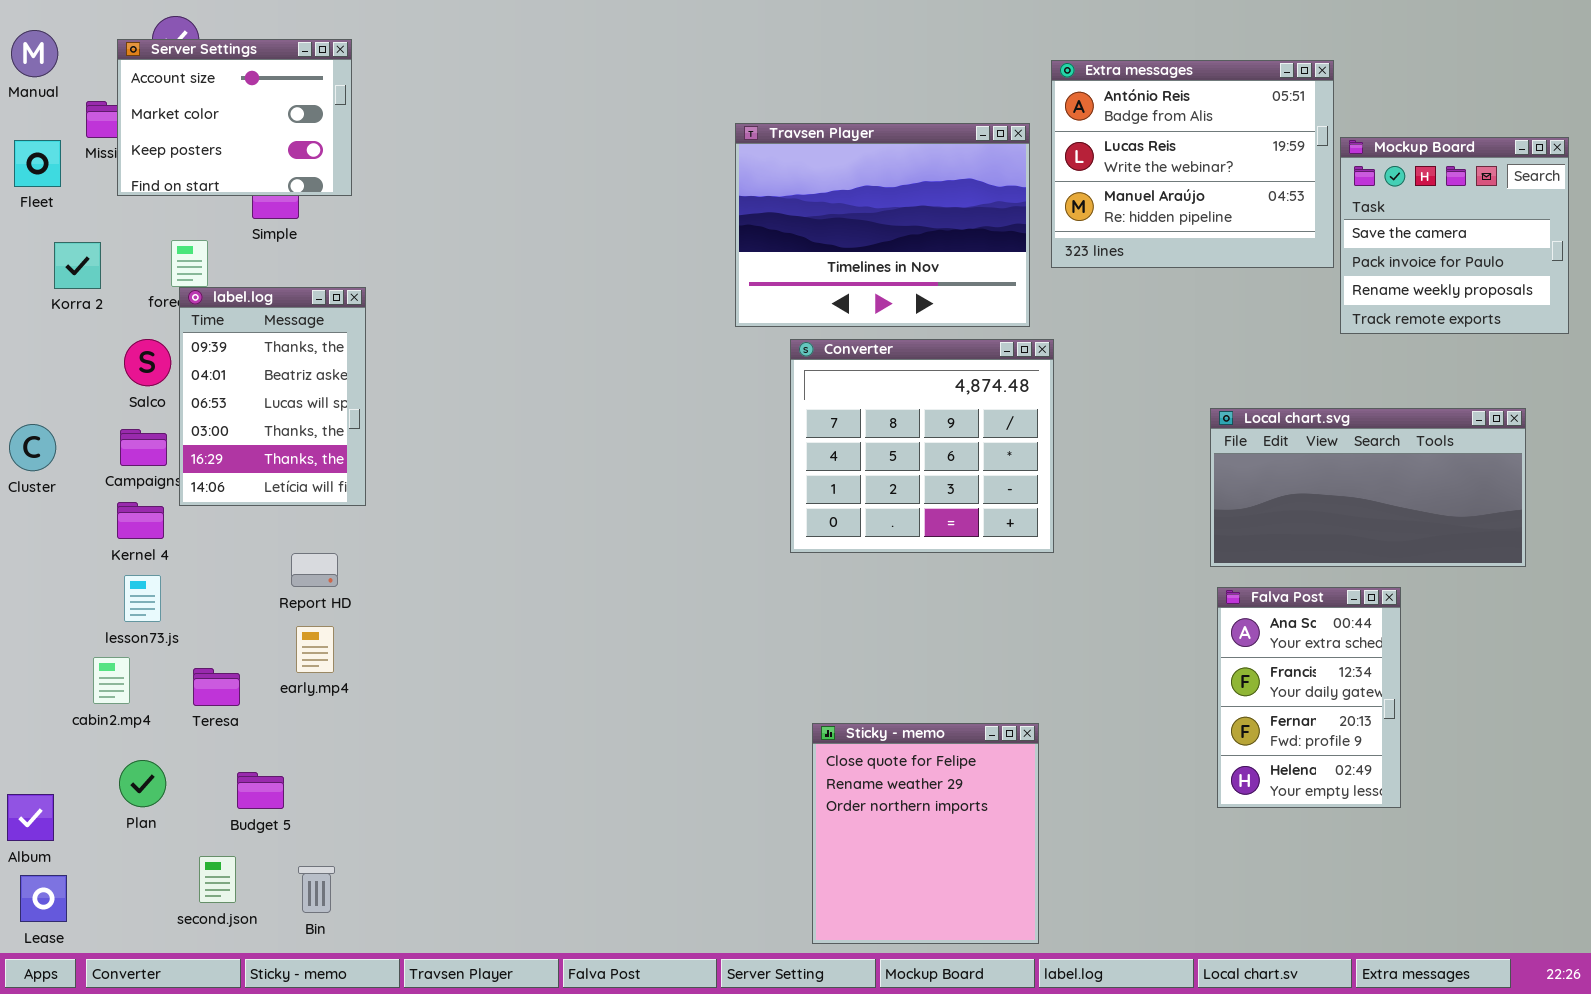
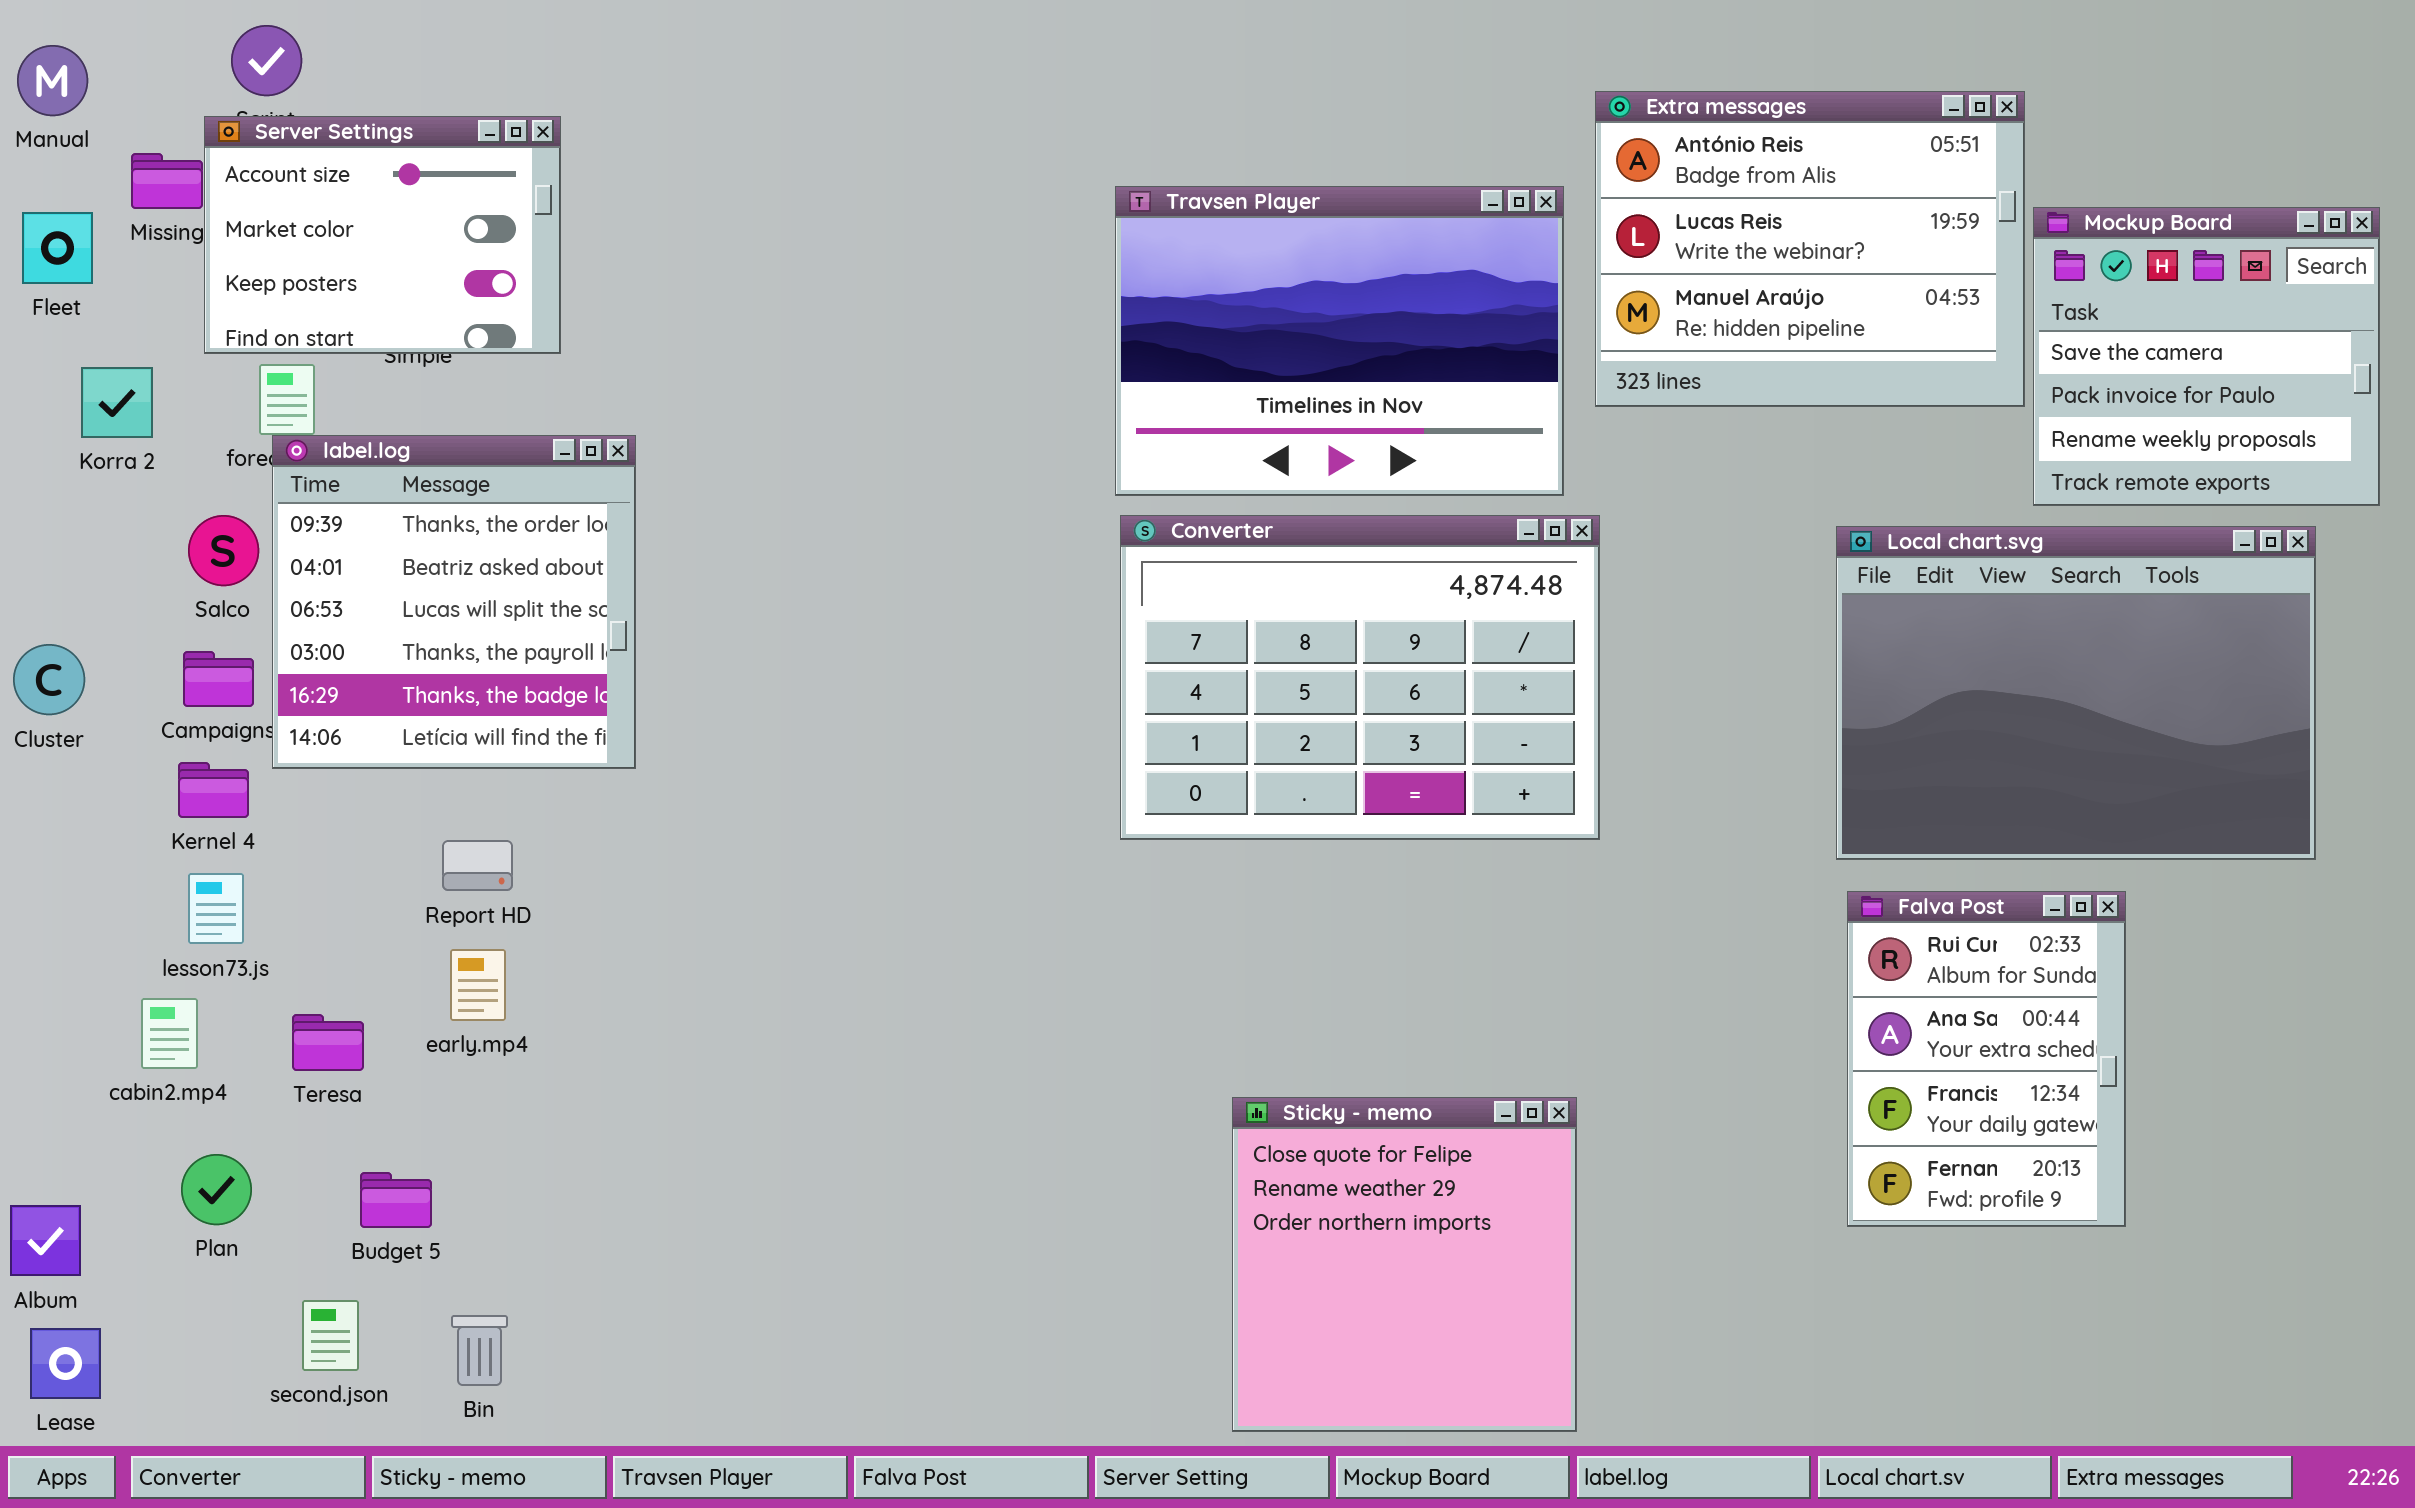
Server Settings: [117,39,352,196] -> [204,116,561,354], moved
label.log: [179,287,366,506] -> [272,435,636,769], resized
Converter: [790,339,1054,553] -> [1120,515,1600,840], resized
Local chart.svg: [1210,408,1526,567] -> [1836,526,2316,860], resized
Falva Post: [1217,587,1401,808] -> [1847,891,2126,1227], scrolled up 1 row

